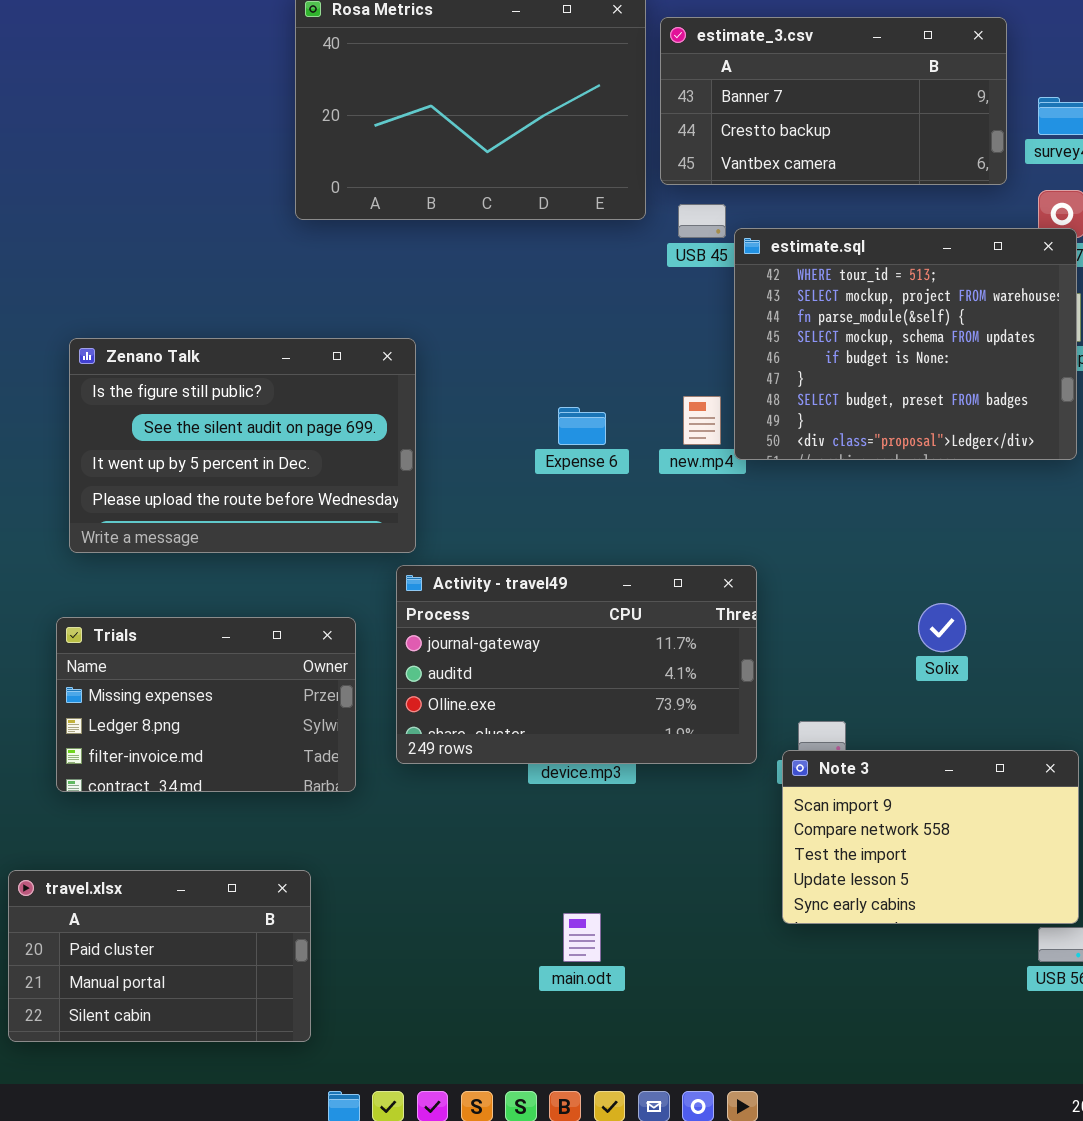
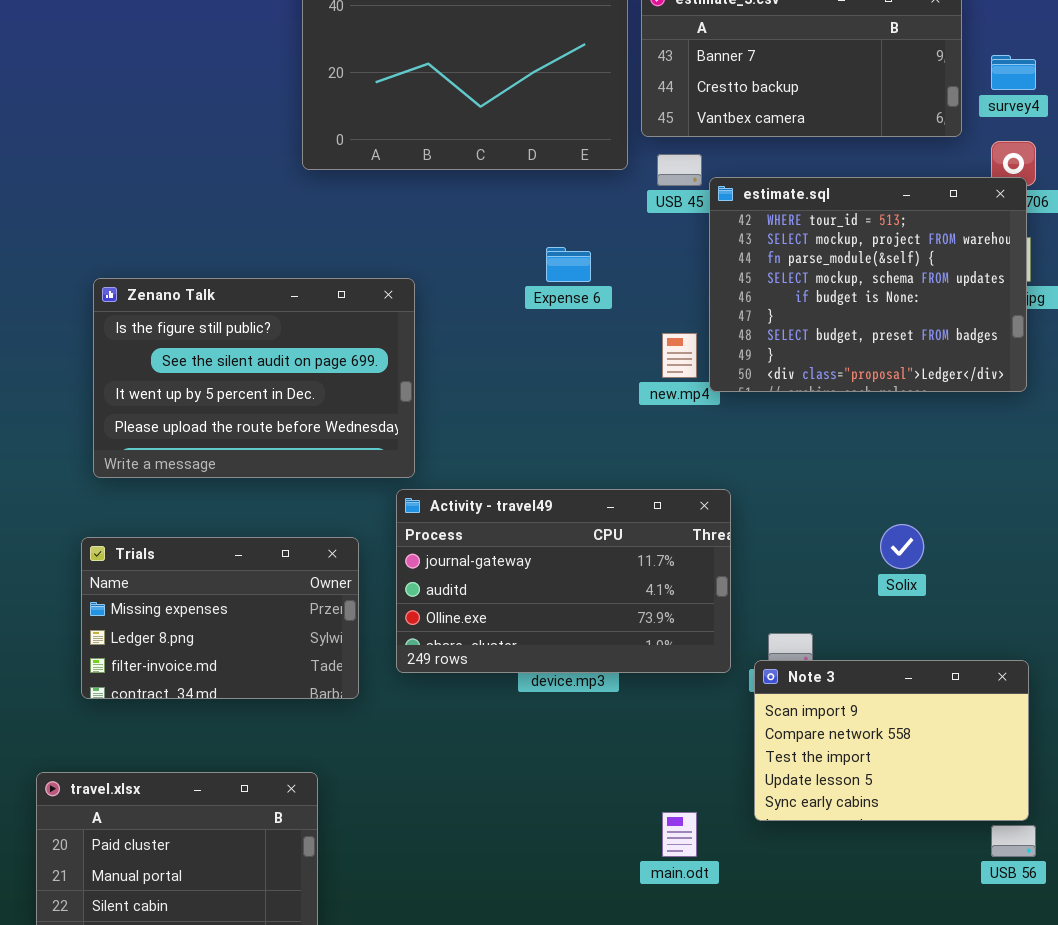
Expense 6: [558,407,606,445] -> [546,247,591,282], moved
main.odt: [563,913,601,962] -> [662,812,697,857], moved

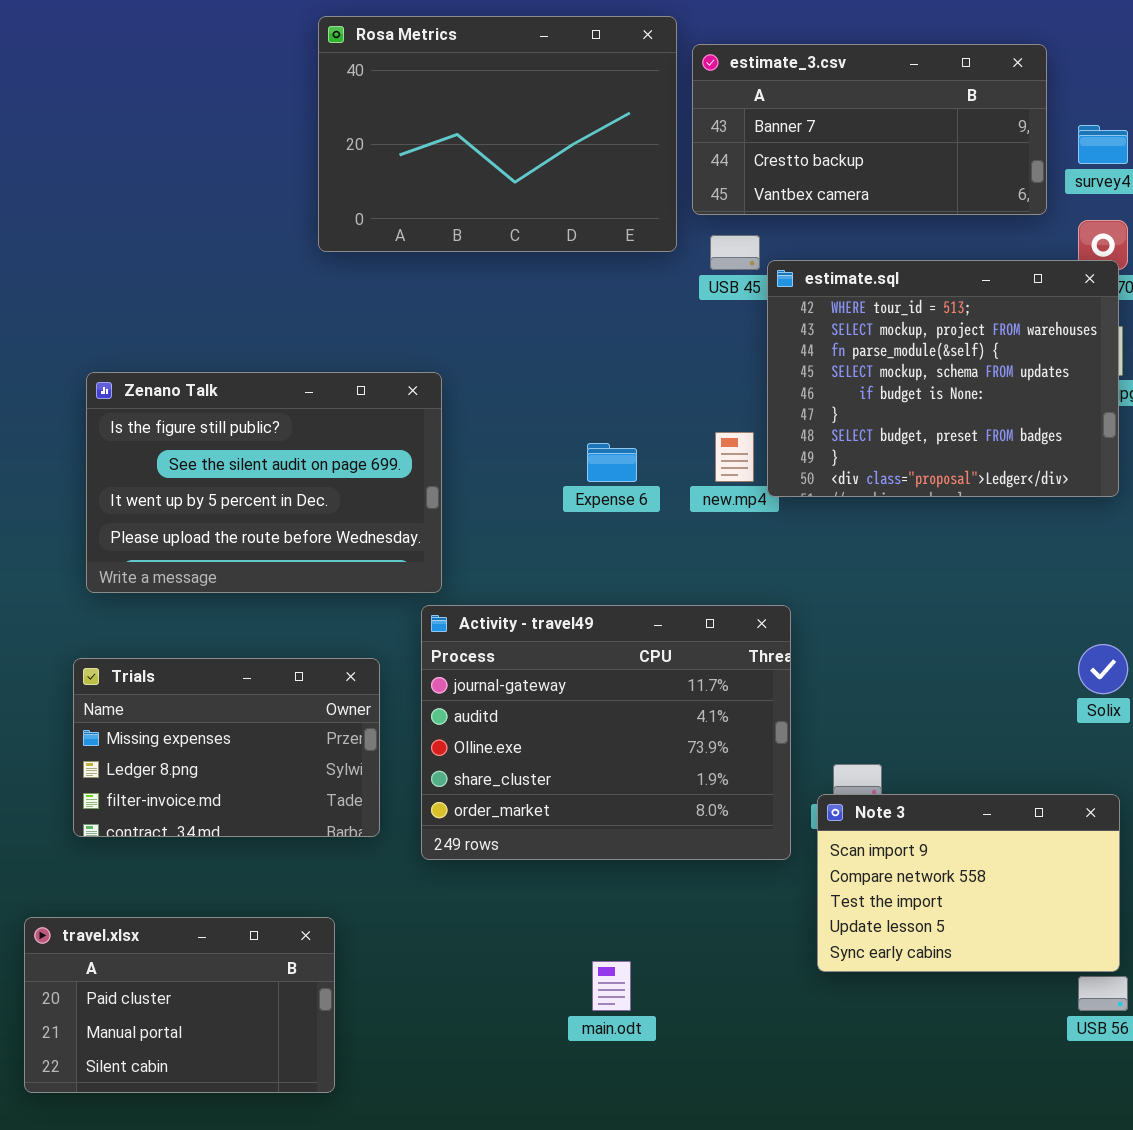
Expense 6: [546,247,591,282] -> [587,443,637,482], moved
Activity - travel49: [396,489,731,673] -> [421,605,791,860], resized
Solix: [880,524,924,569] -> [1078,644,1128,694], moved
main.odt: [662,812,697,857] -> [592,961,631,1011], moved

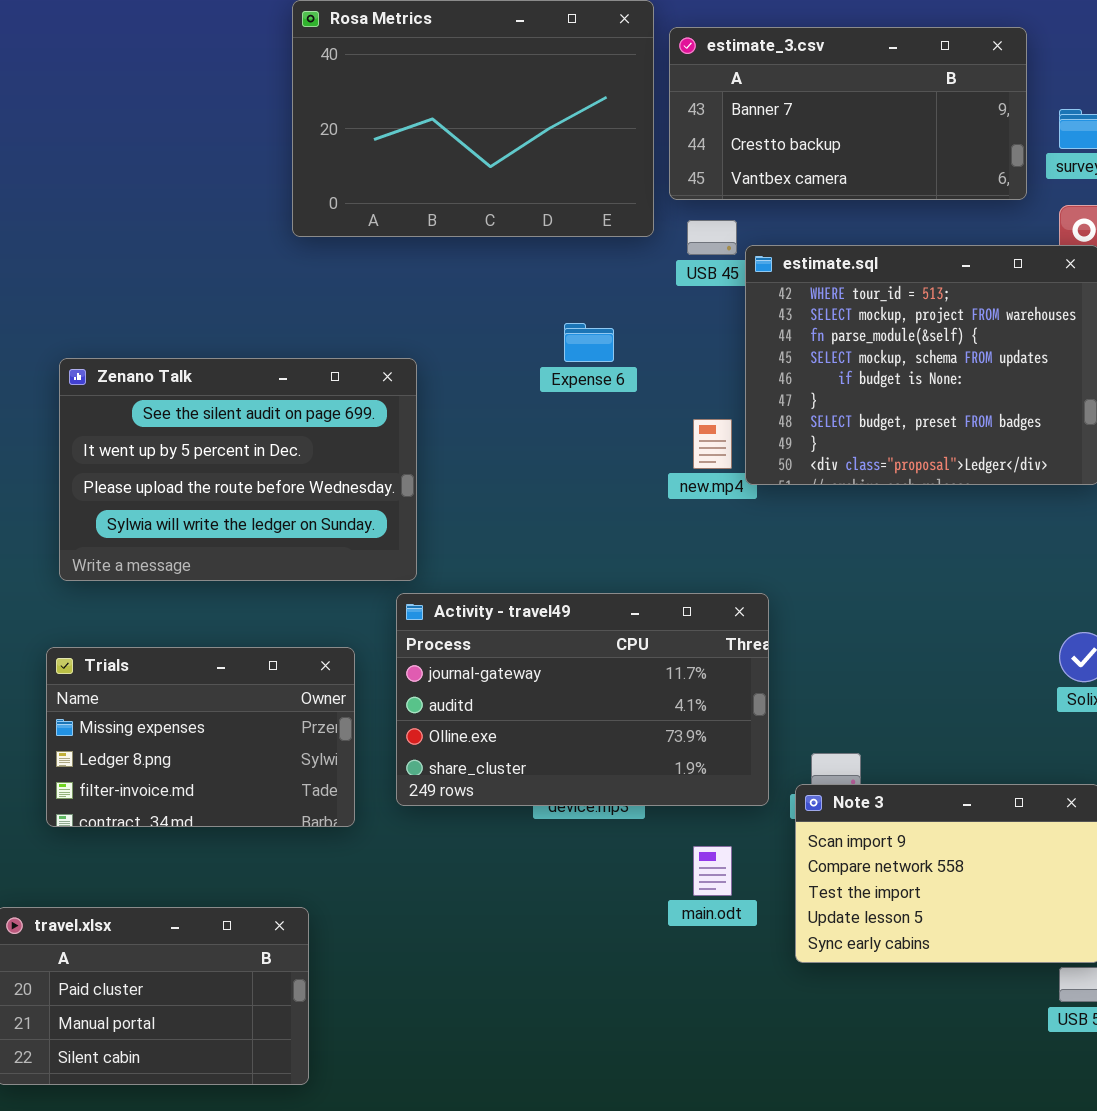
Zenano Talk: [86,372,442,593] -> [59,358,417,581], scrolled down 1 row
Expense 6: [587,443,637,482] -> [564,323,614,362], moved
Activity - travel49: [421,605,791,860] -> [396,593,769,806], resized
main.odt: [592,961,631,1011] -> [693,846,732,896], moved

